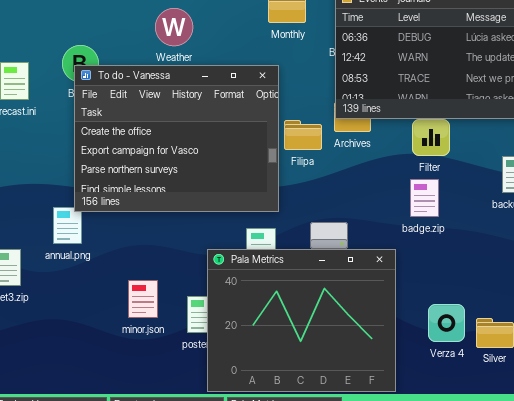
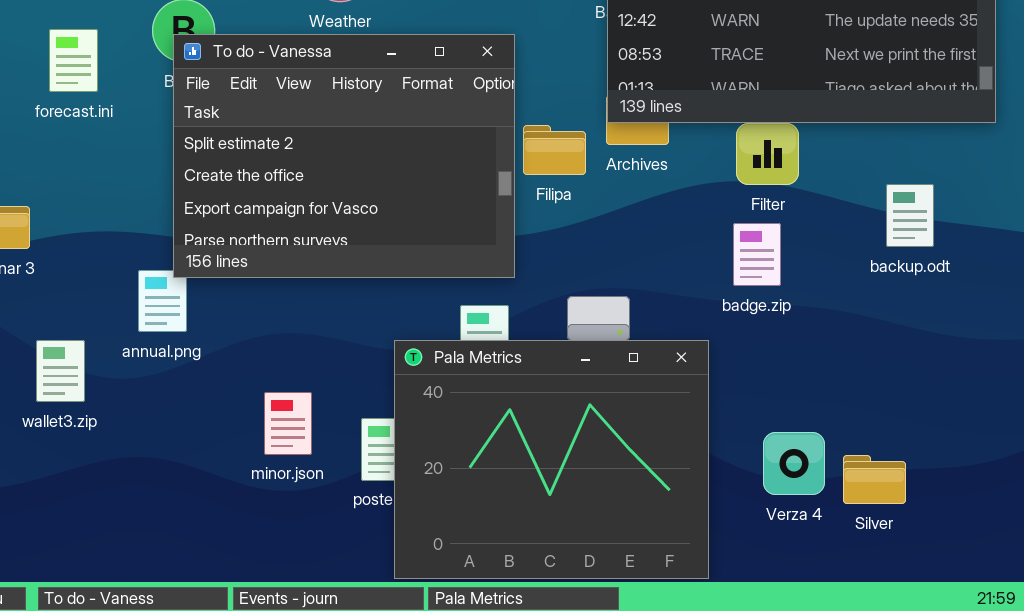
To do - Vanessa: [74,65,279,212] -> [173,34,515,278], scrolled up 1 row

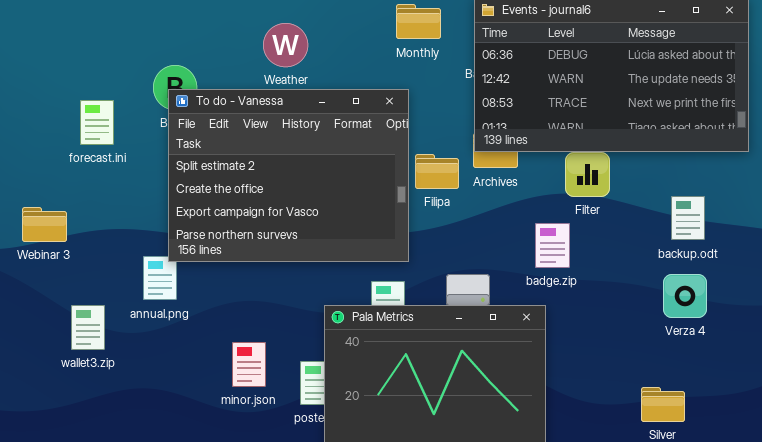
forecast.ini: [49,29,98,92] -> [80,100,114,145], moved
badge.zip: [733,223,781,286] -> [535,223,570,268], moved
Verza 4: [763,432,825,495] -> [663,274,707,318], moved

